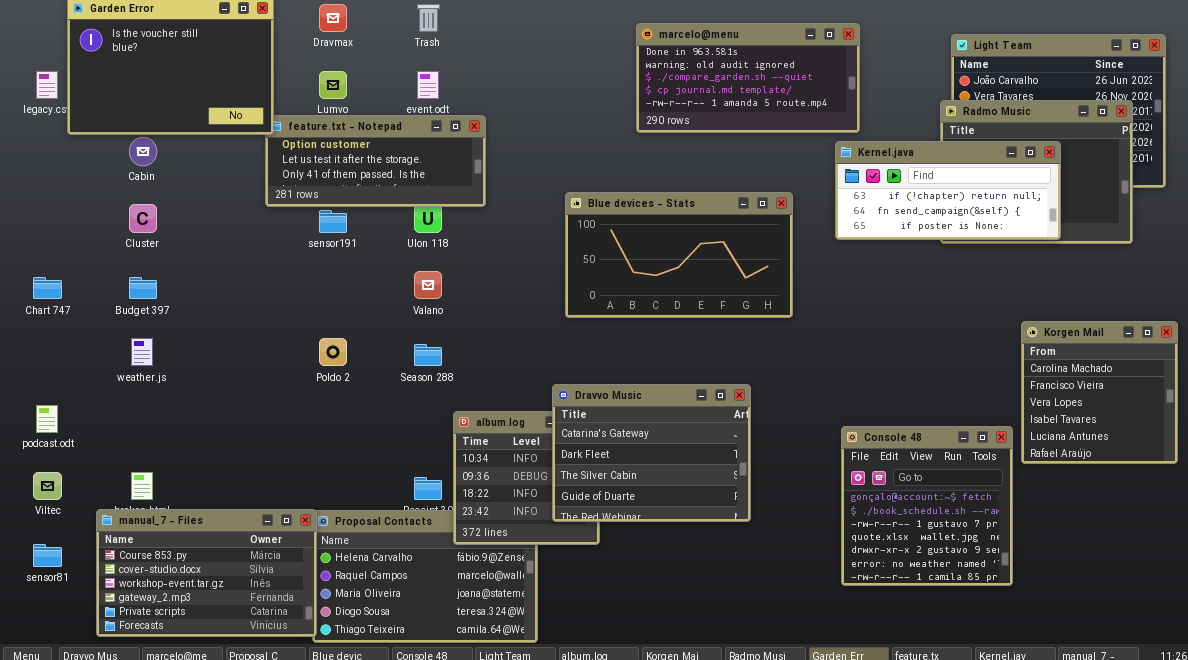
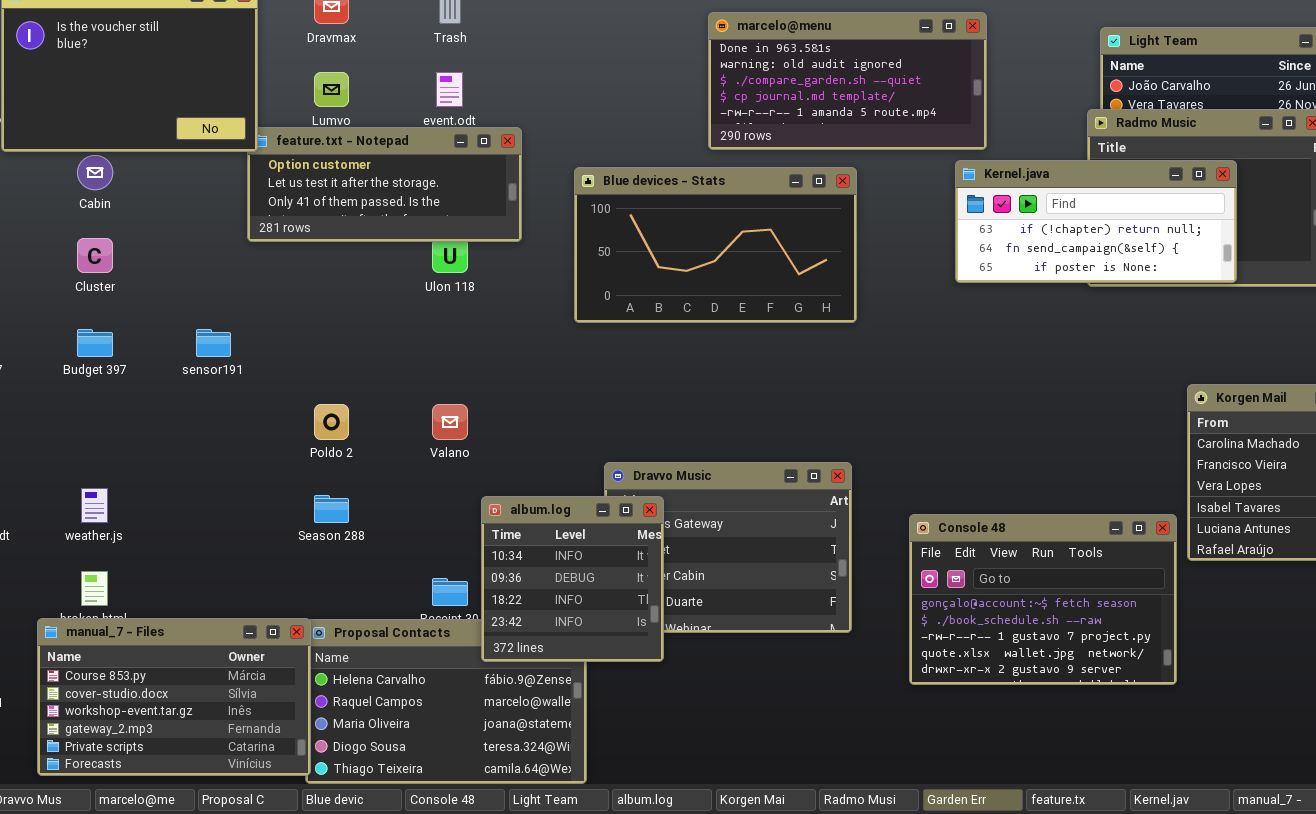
Blue devices - Stats: [565,192,793,318] -> [574,167,857,323], moved
sensor191: [319,210,347,233] -> [196,329,231,357], moved
Valano: [414,271,442,299] -> [432,404,468,440], moved
weather.js: [131,338,153,366] -> [81,488,108,523], moved
Season 288: [414,344,442,366] -> [314,495,349,523], moved
album.log: [453,411,600,545] -> [481,496,664,662], raised
Console 48: [841,426,1013,586] -> [909,514,1177,685], resized

